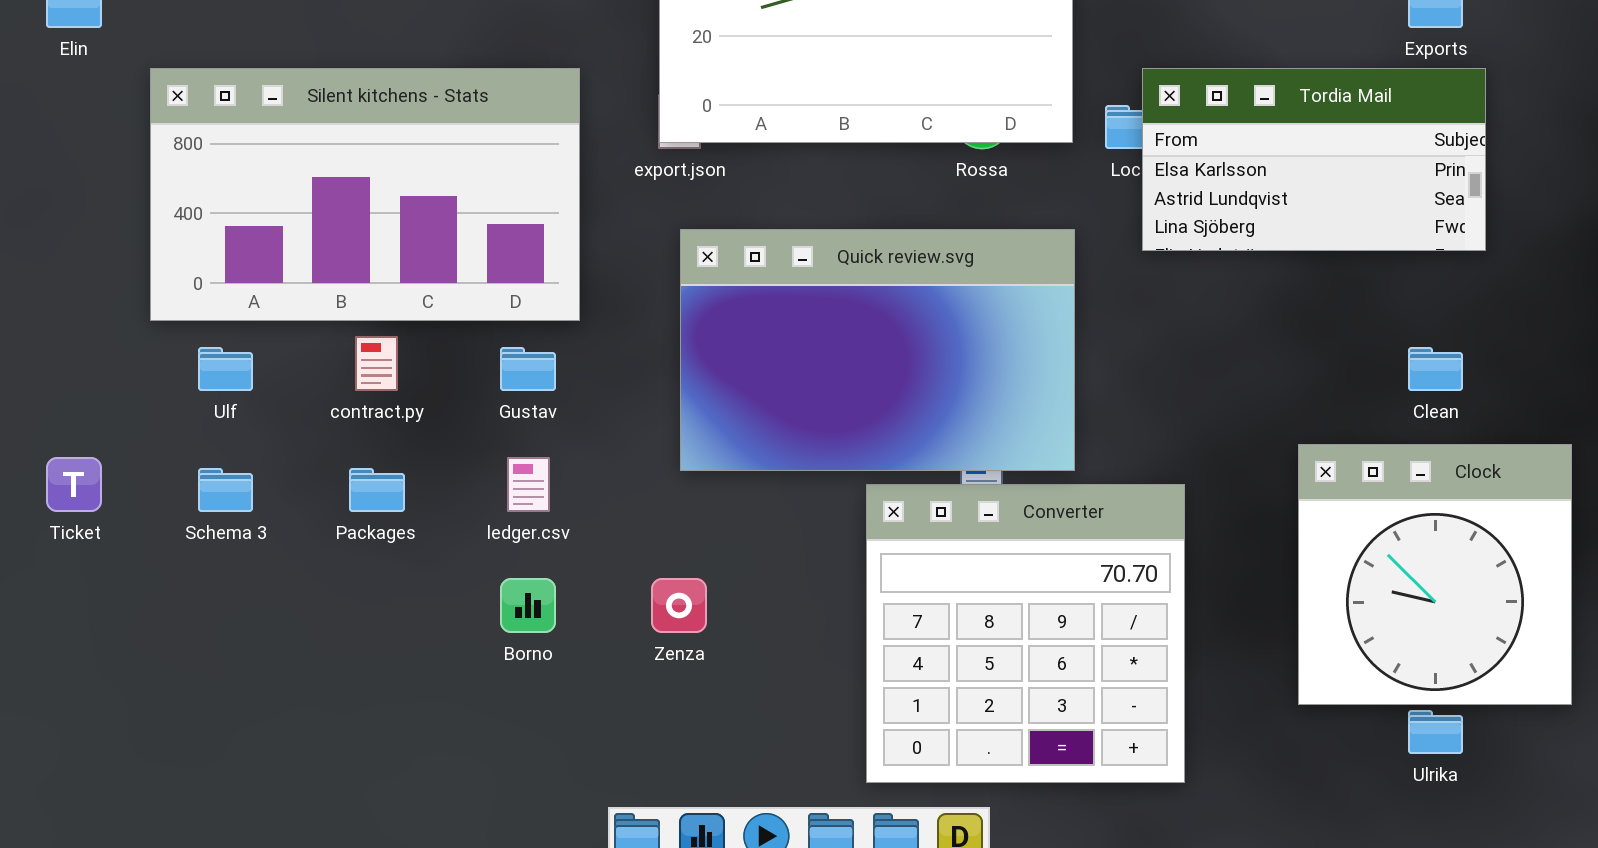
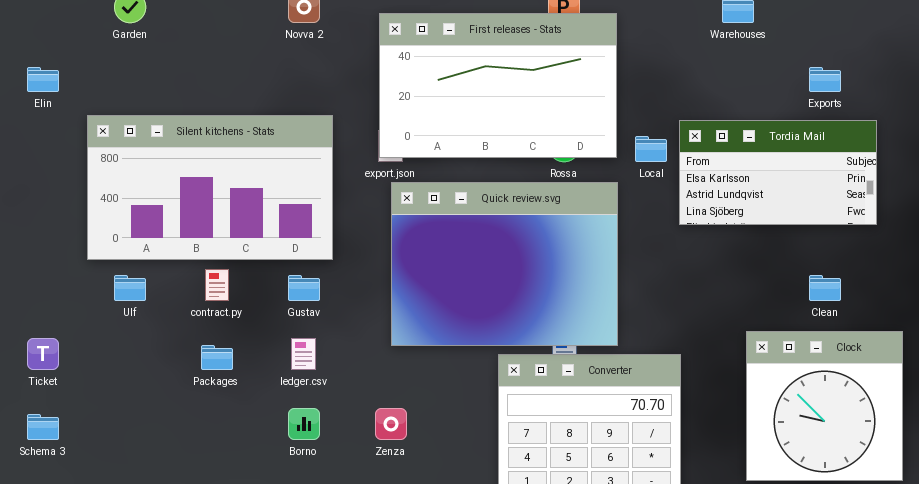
Tordia Mail: [1142,68,1486,251] -> [679,120,877,225], moved
Quick review.svg: [680,229,1075,471] -> [391,182,618,346], resized
Schema 3: [198,468,253,512] -> [27,414,59,440], moved

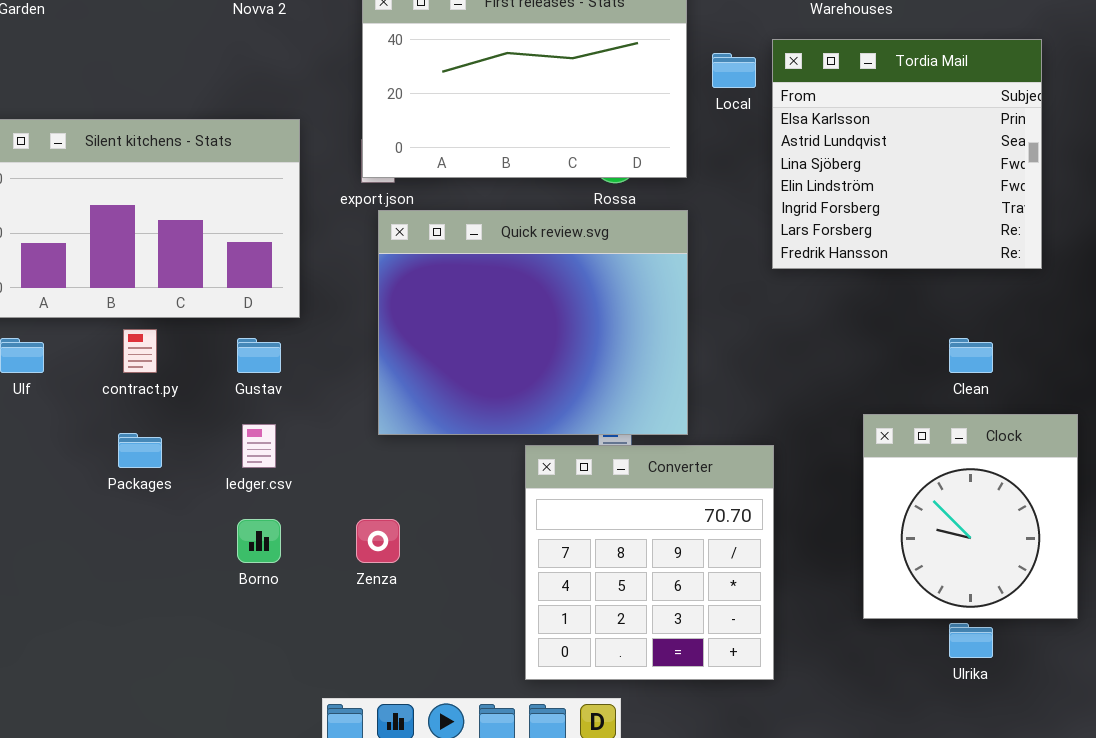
Tordia Mail: [679,120,877,225] -> [772,39,1042,269], resized
Local: [635,136,667,162] -> [712,53,756,88], moved

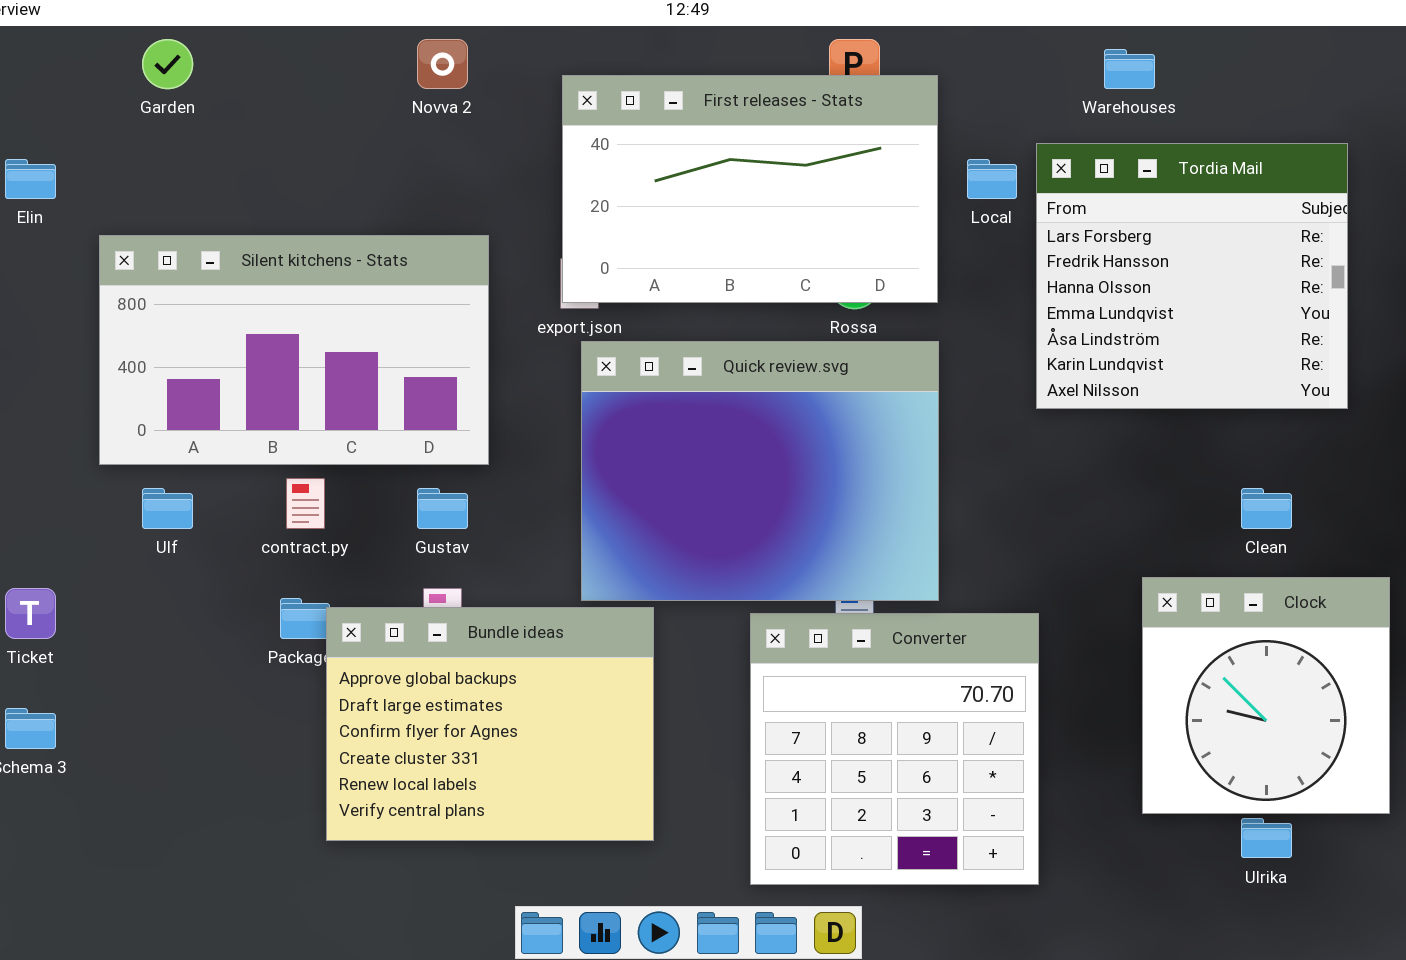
Tordia Mail: [772,39,1042,269] -> [1036,143,1348,409], scrolled down 5 rows
Bundle ideas: none -> [326,607,654,841], opened

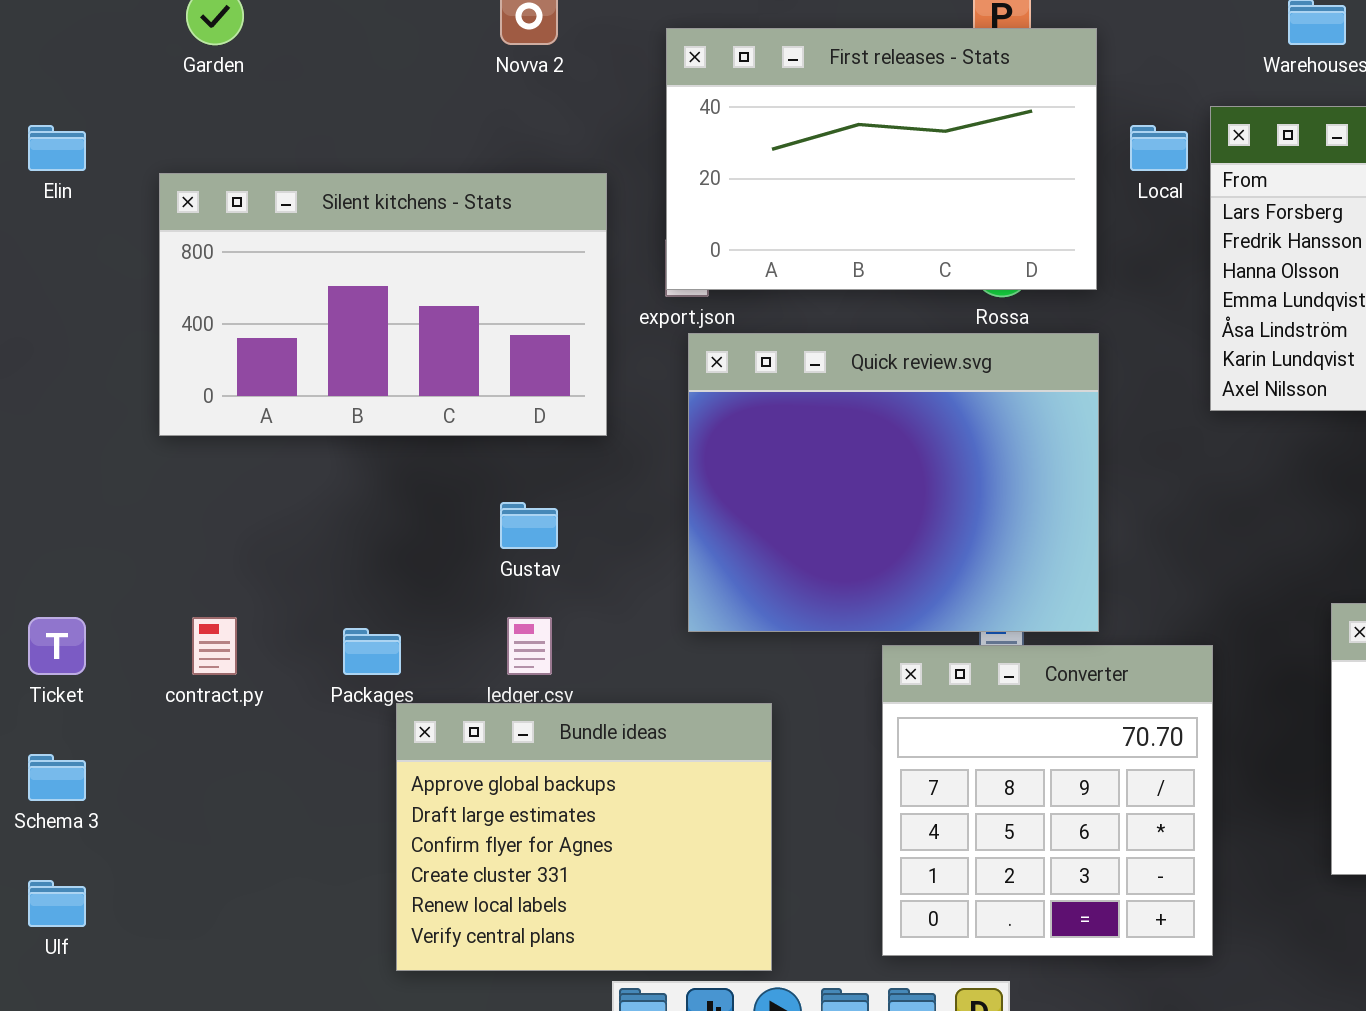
Silent kitchens - Stats: [99,235,489,465] -> [159,173,607,436], moved
contract.py: [286,478,325,529] -> [192,617,237,675], moved
Ulf: [142,488,193,529] -> [28,880,86,927], moved
Bundle ideas: [326,607,654,841] -> [396,703,772,971], moved

